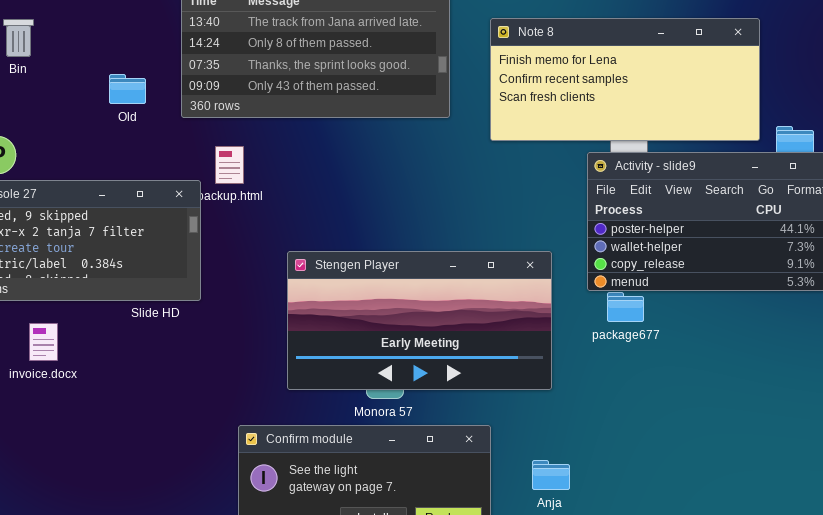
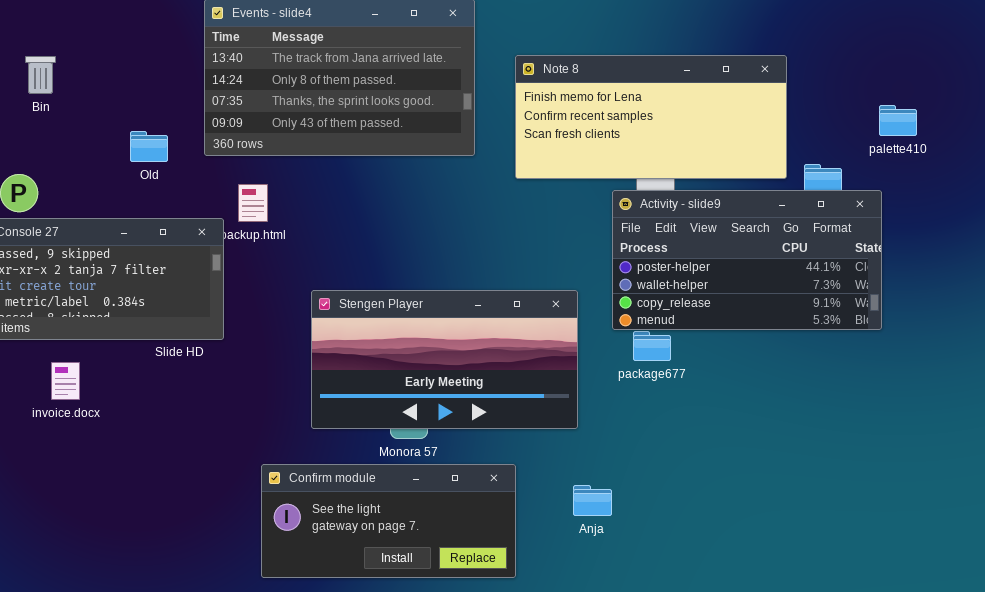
Old: [109,74,146,104] -> [130,131,168,162], moved
Anja: [532,460,570,490] -> [573,485,612,516], moved

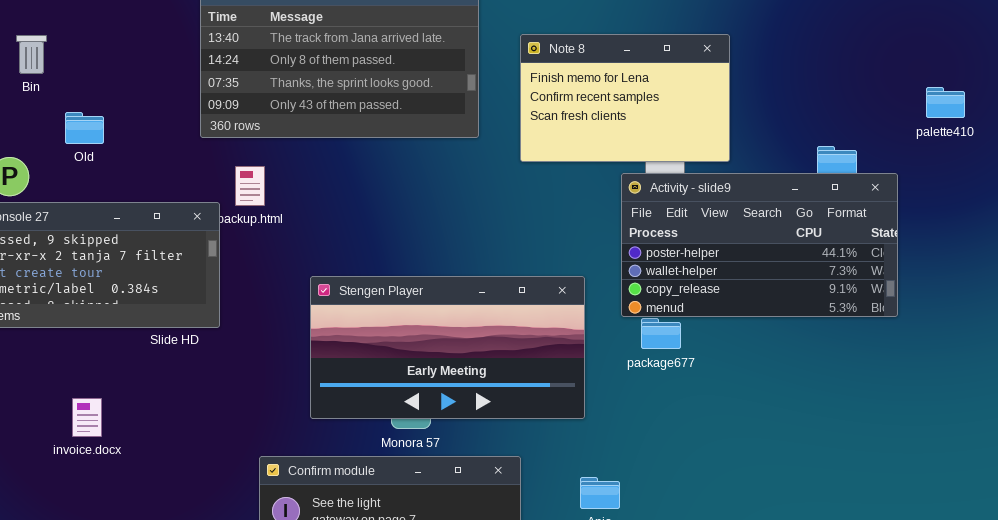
Note 8: [515,55,787,179] -> [520,34,730,162], resized
palette410: [879,105,917,136] -> [926,87,965,118], moved
Old: [130,131,168,162] -> [65,112,104,144], moved
invoice.docx: [51,362,80,400] -> [72,398,102,437], moved

